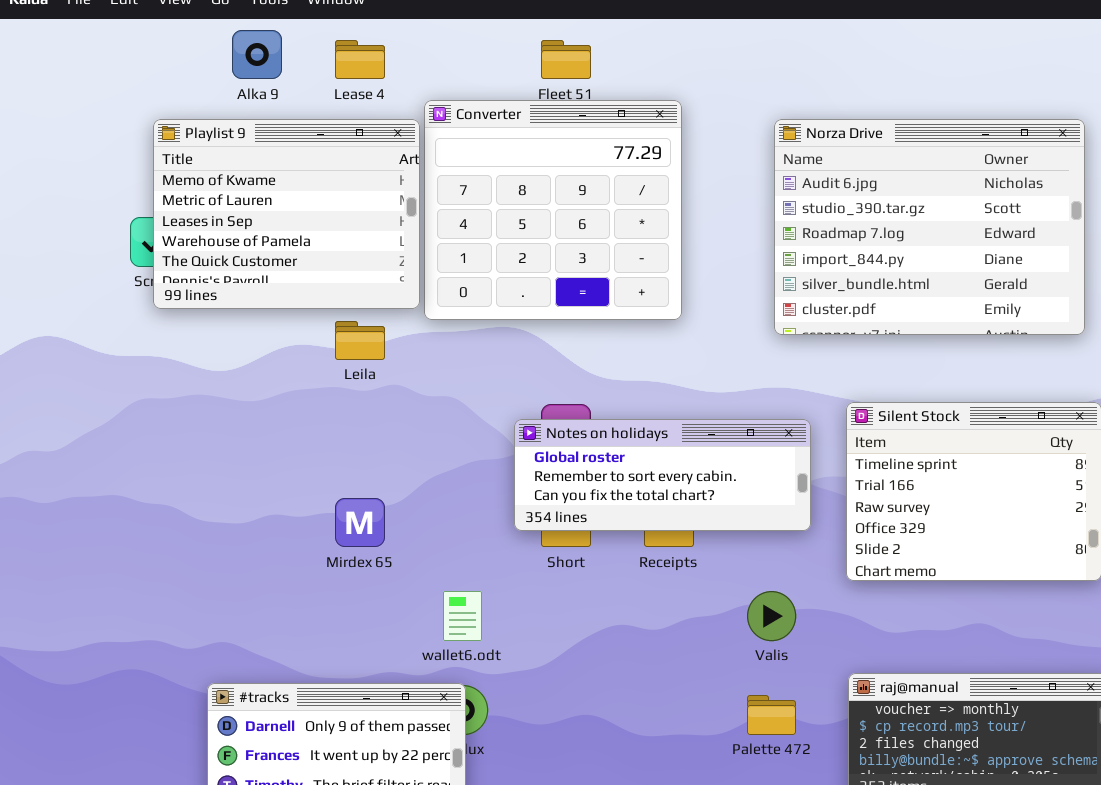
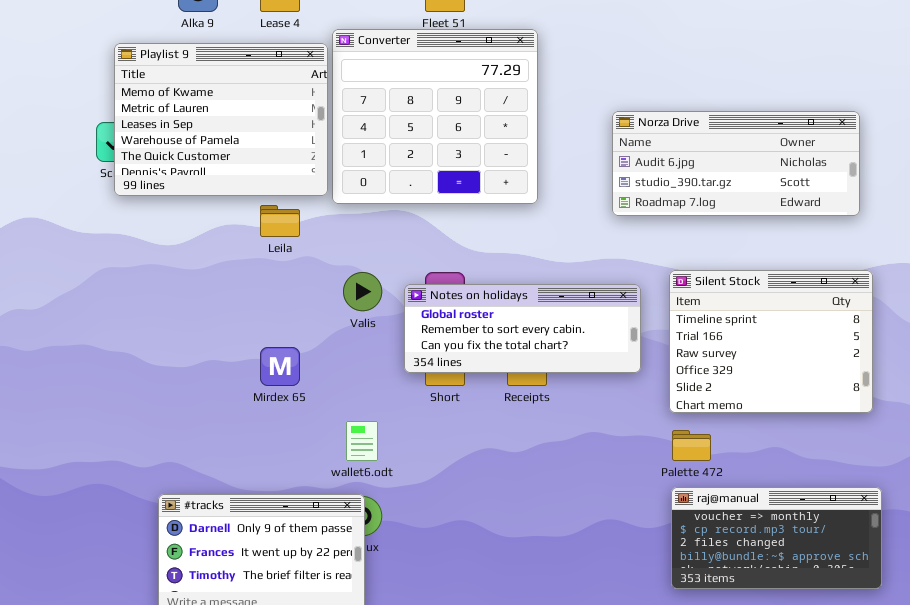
Norza Drive: [774,119,1085,335] -> [612,111,860,216], resized
Valis: [747,591,796,641] -> [343,272,382,311], moved
Palette 472: [747,695,796,735] -> [672,430,711,461], moved

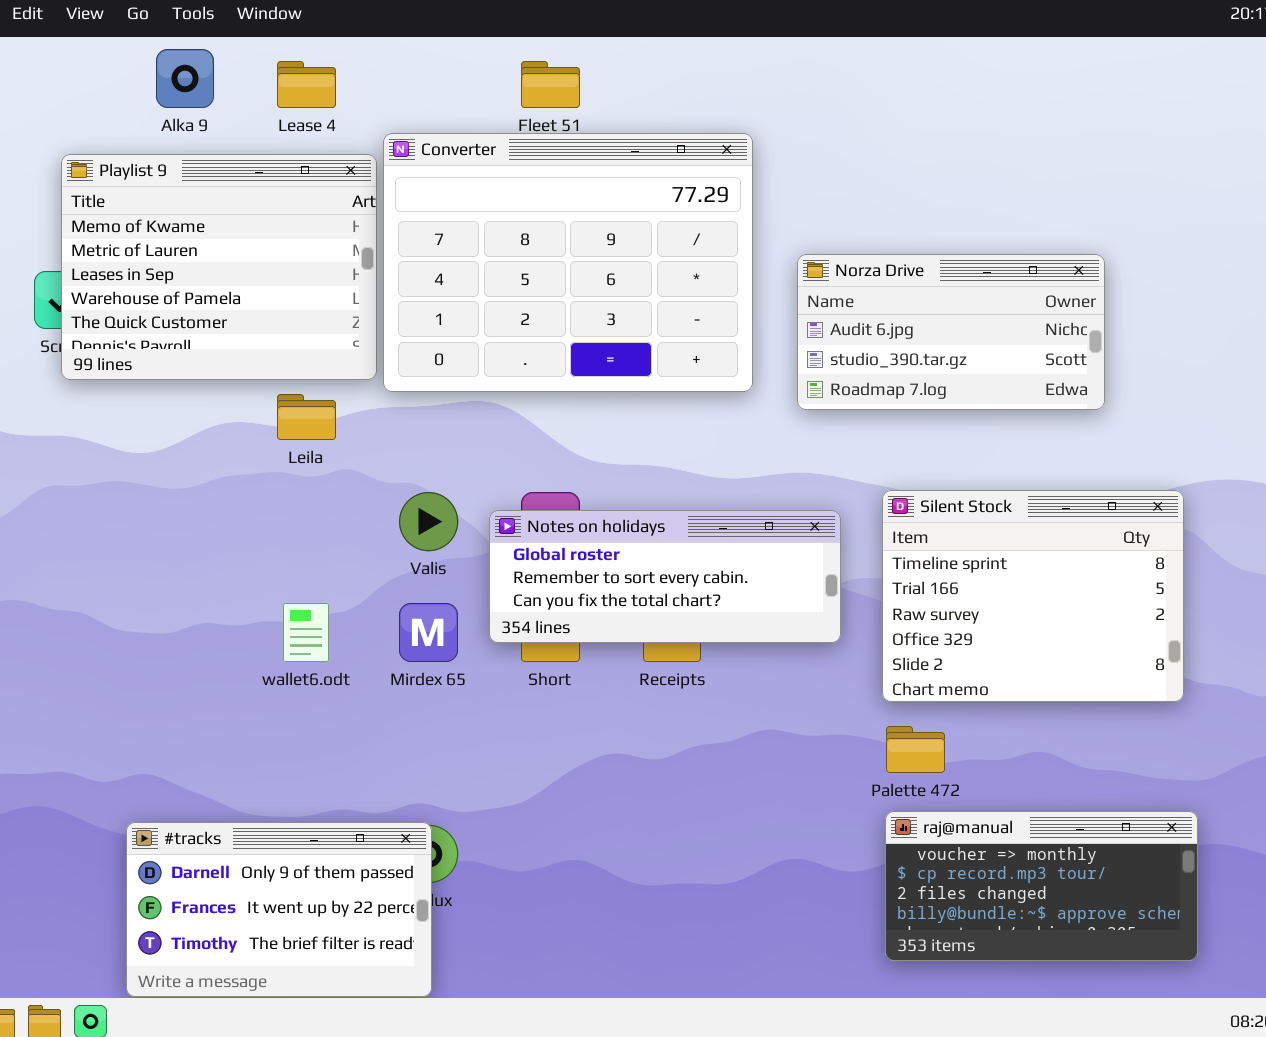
Converter: [332,29,538,204] -> [383,133,753,392], resized
Norza Drive: [612,111,860,216] -> [797,254,1105,410], resized
Mirdex 65: [260,347,300,386] -> [399,603,458,662], moved
wallet6.odt: [346,421,378,461] -> [283,603,329,662], moved

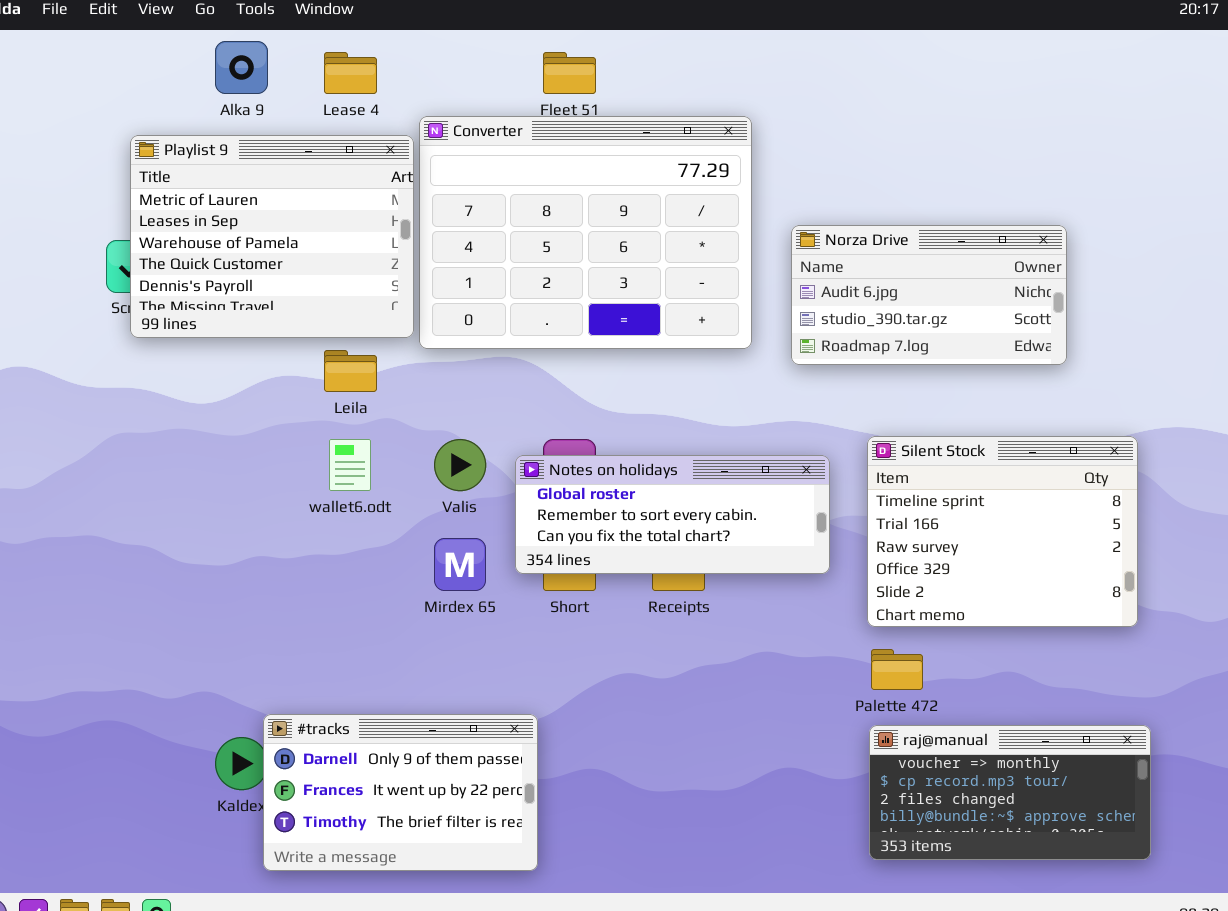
Playlist 9: [61,154,377,380] -> [130,135,414,338], scrolled down 1 row
wallet6.odt: [283,603,329,662] -> [329,439,371,491], moved
#tracks: [126,822,432,997] -> [263,714,538,871], moved

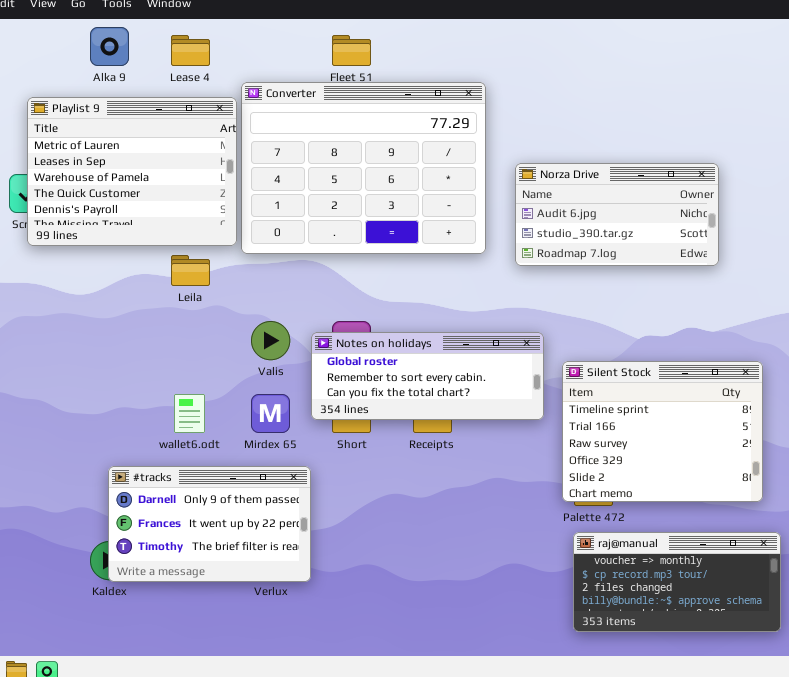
Silent Stock: [867,436,1138,627] -> [562,361,763,502], moved
wallet6.odt: [329,439,371,491] -> [174,394,205,433], moved
#tracks: [263,714,538,871] -> [108,466,311,582], moved

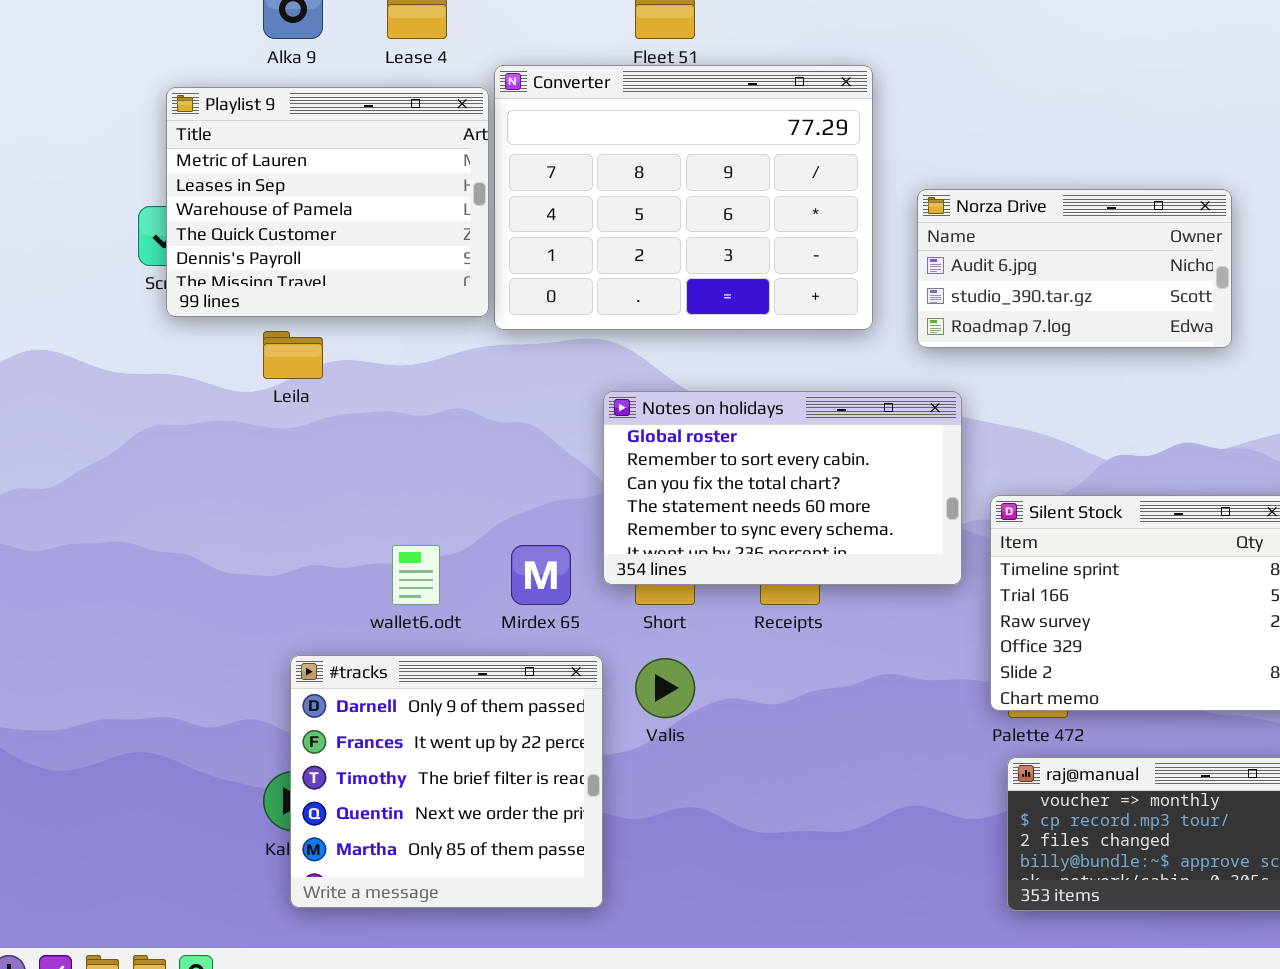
Leila: [171,255,210,286] -> [263,331,323,379], moved
Valis: [251,321,290,360] -> [635,658,695,718], moved
Notes on holidays: [311,332,544,420] -> [603,391,962,585], resized
#tracks: [108,466,311,582] -> [290,655,603,908], resized

